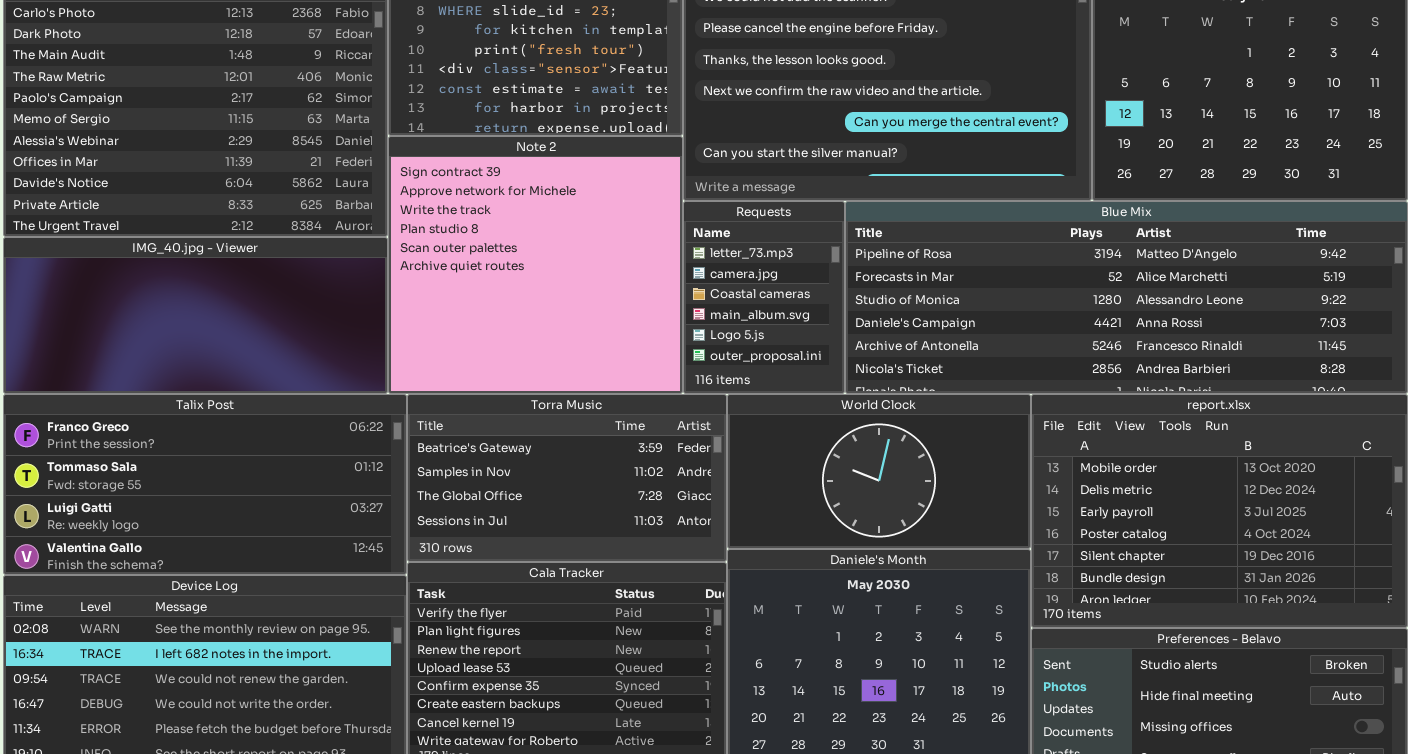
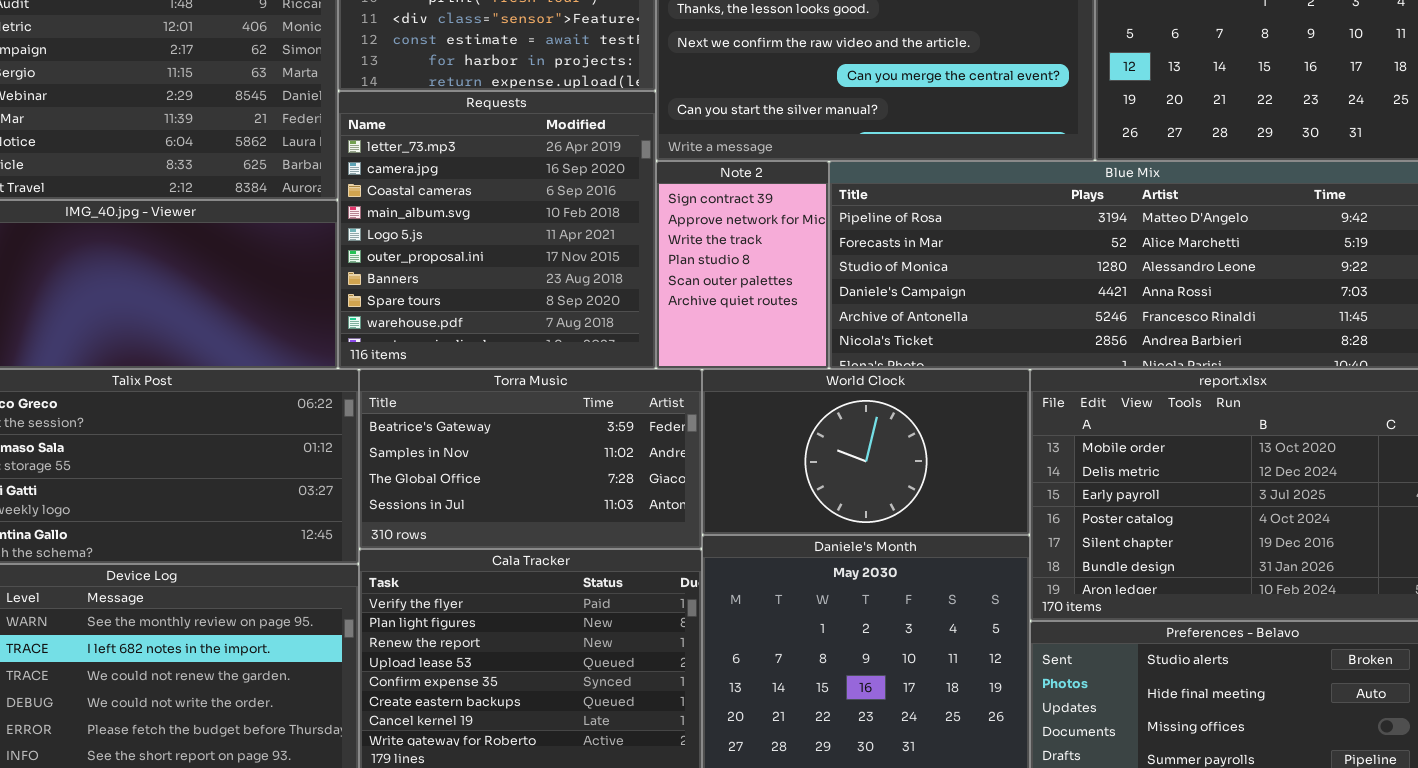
Note 2: [388,136,683,394] -> [656,161,829,369], moved, resized
Requests: [683,201,845,394] -> [338,91,656,369], moved, resized

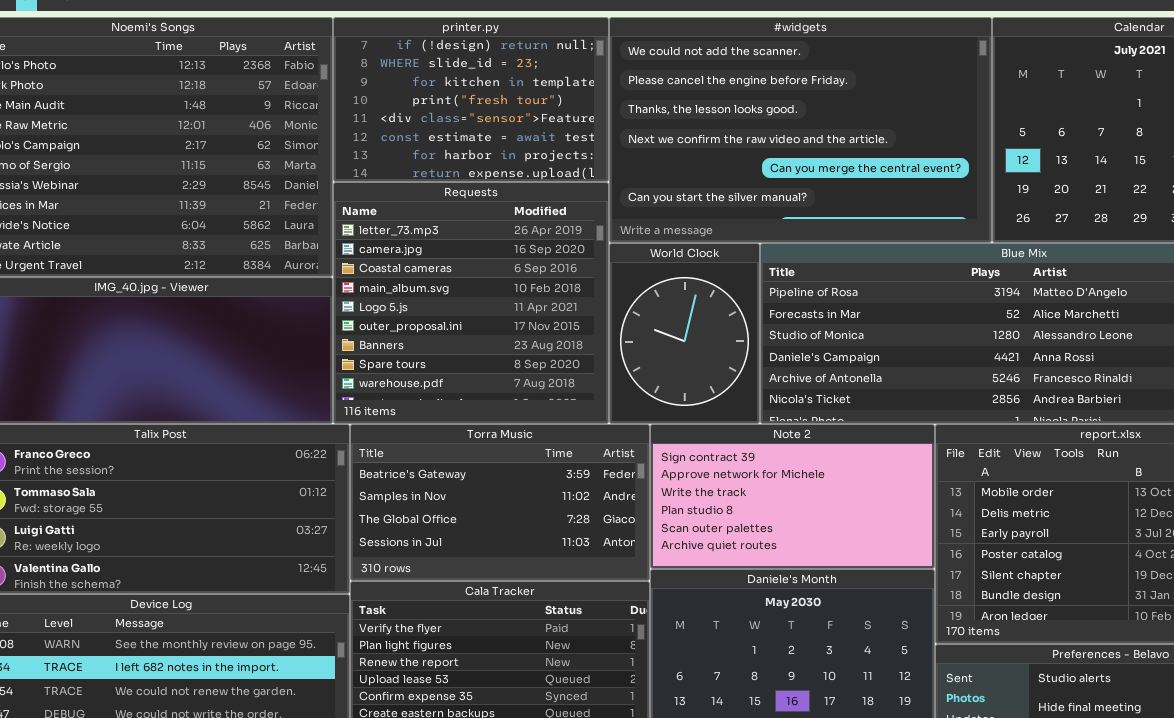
Note 2: [656,161,829,369] -> [650,424,935,569], moved, resized
World Clock: [702,369,1030,535] -> [609,243,760,424], moved, resized

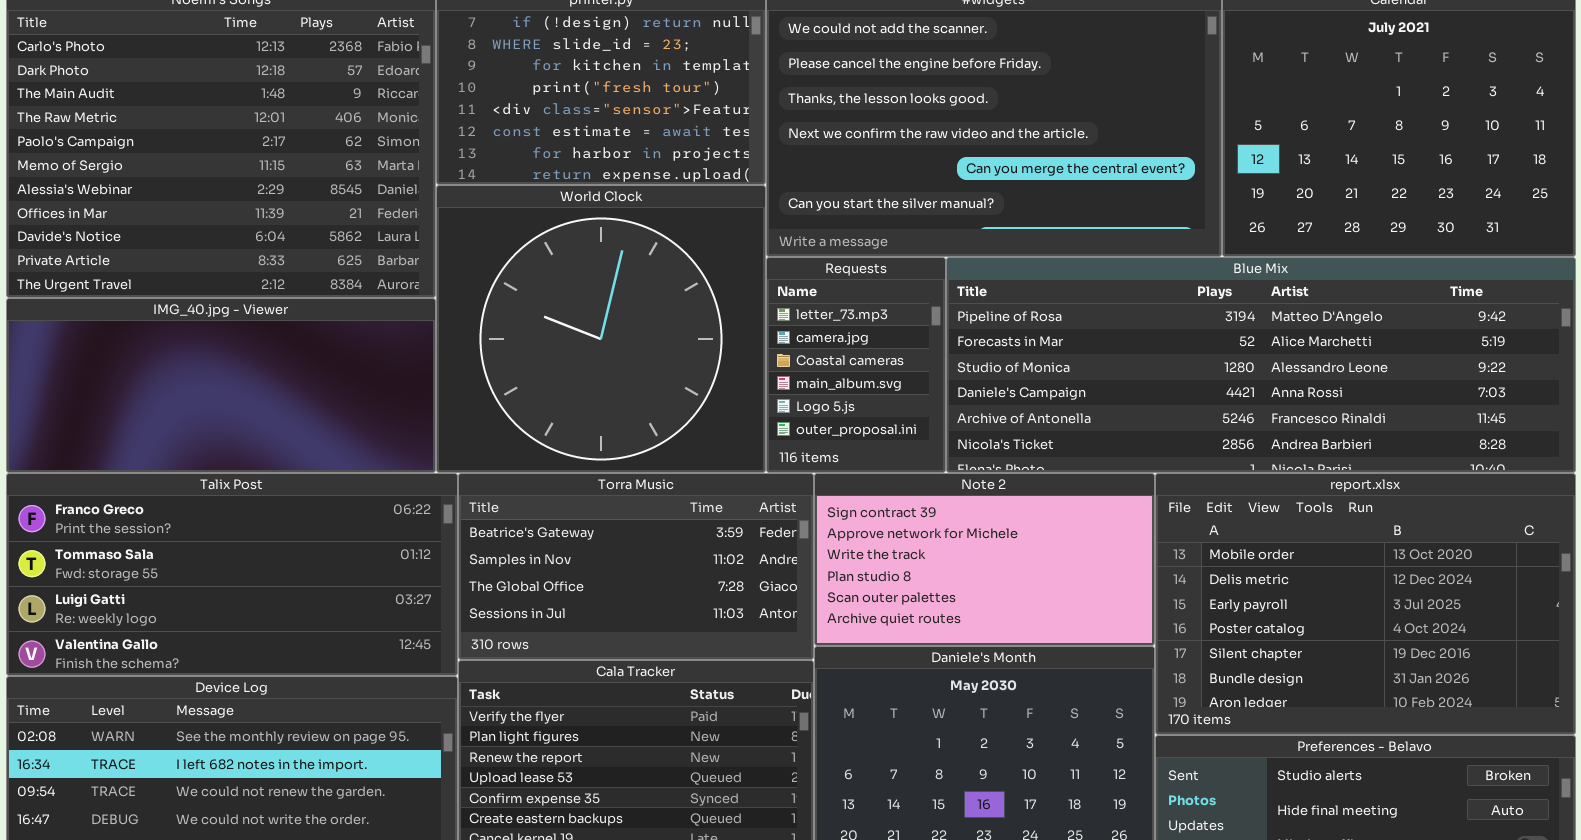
Requests: [333,182,609,424] -> [766,257,946,473], moved, resized
World Clock: [609,243,760,424] -> [436,185,766,473], moved, resized

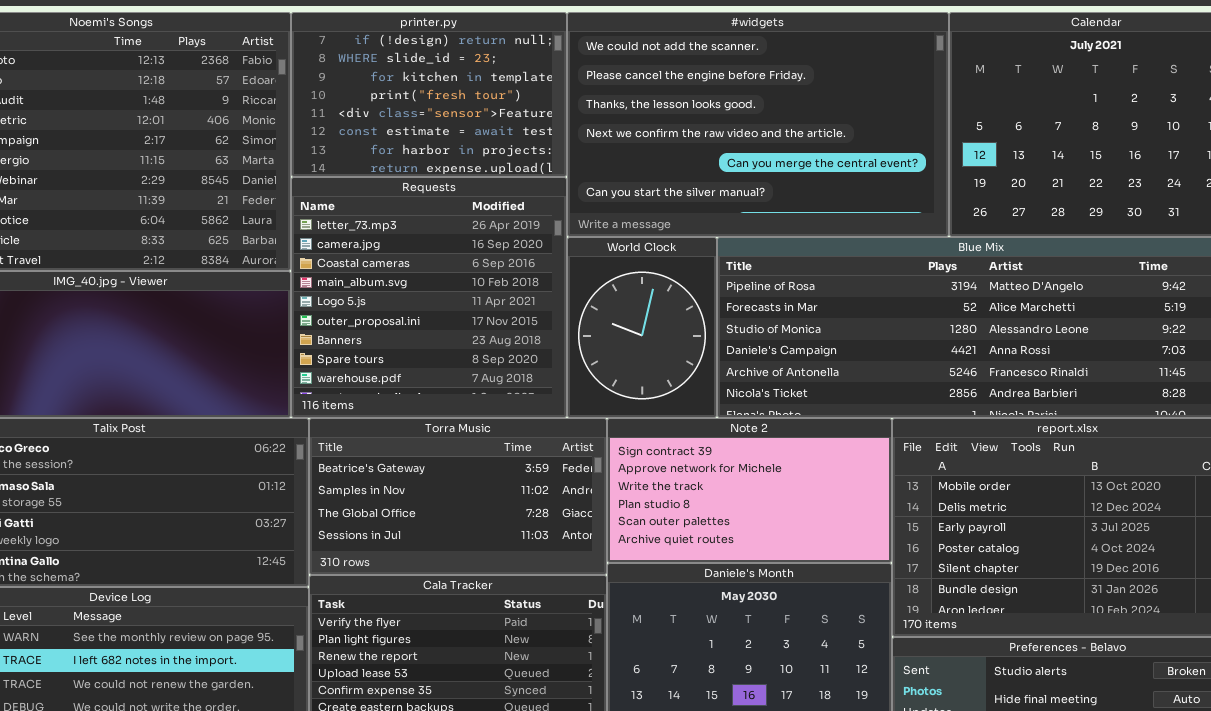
World Clock: [436,185,766,473] -> [567,237,717,418], moved, resized
Requests: [766,257,946,473] -> [291,177,567,418], moved, resized

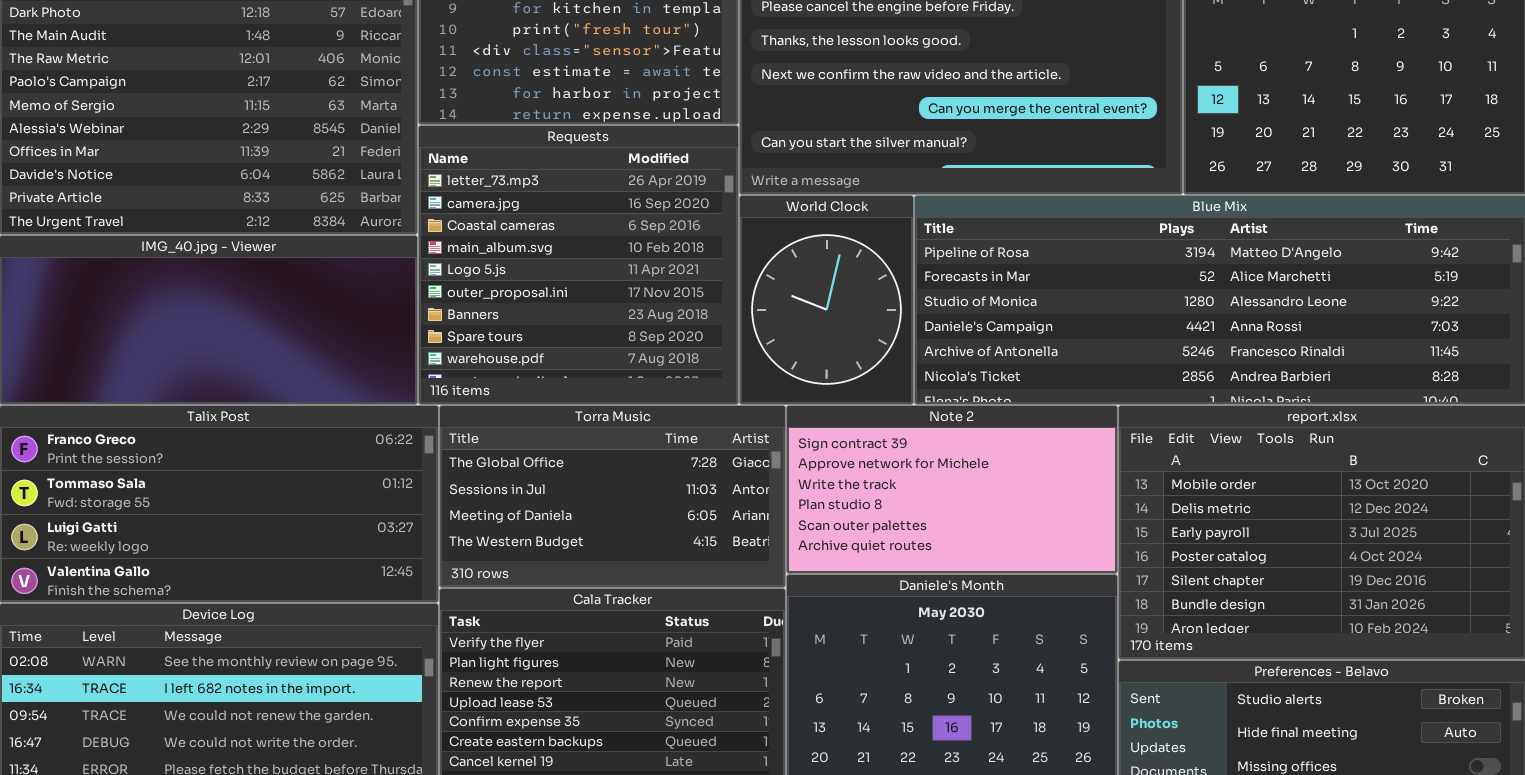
Torra Music: [309,418,607,575] -> [439,405,786,588], scrolled down 2 rows

